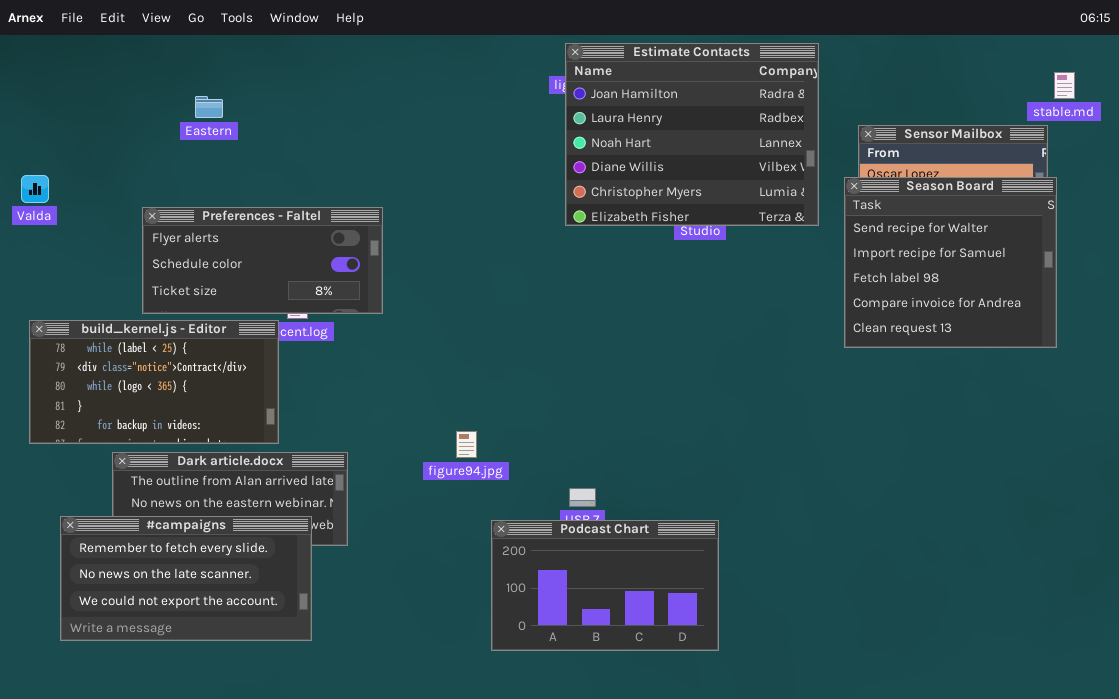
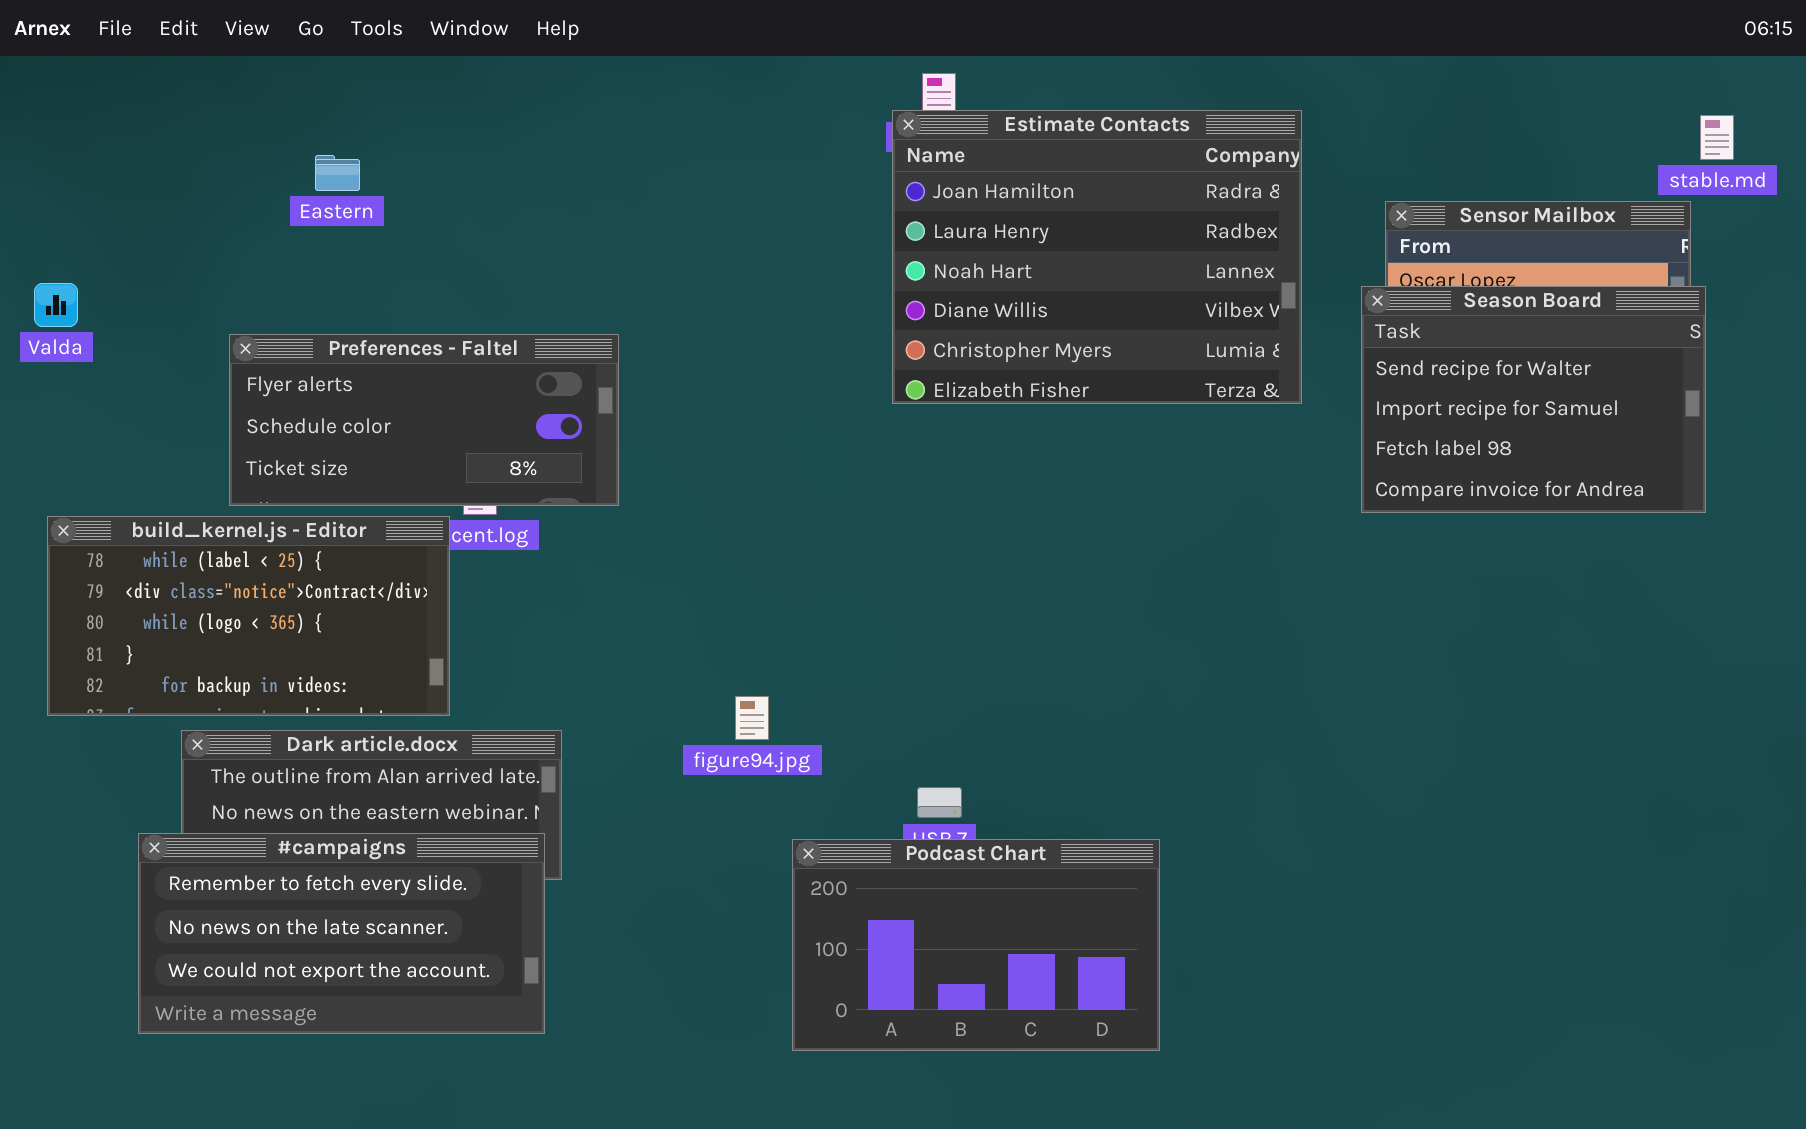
Estimate Contacts: [565,43,819,226] -> [892,110,1302,404], moved
Season Board: [844,177,1057,348] -> [1361,286,1706,513], resized
#campaigns: [60,516,312,641] -> [138,833,545,1034], moved

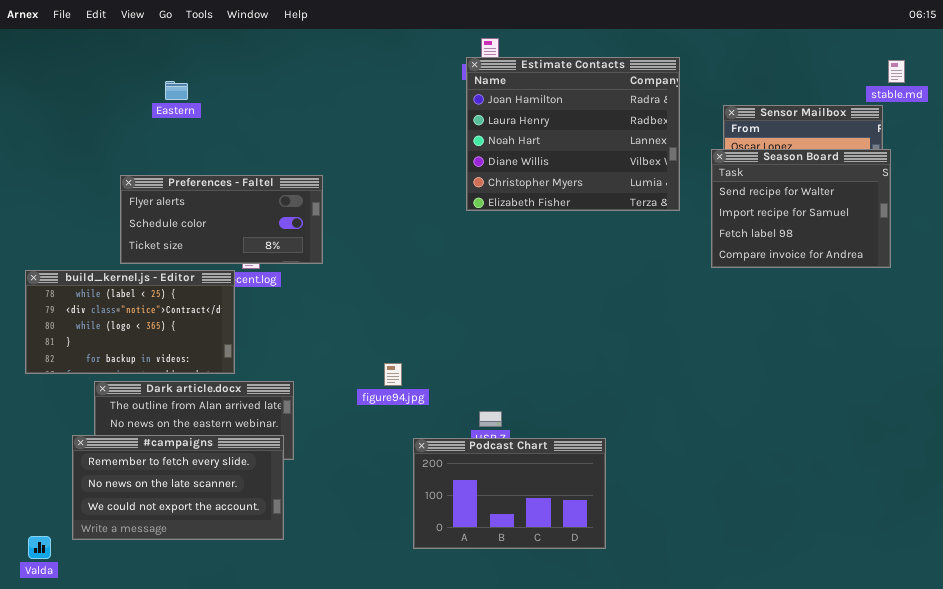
Valda: [34,283,78,327] -> [28,536,51,559], moved

